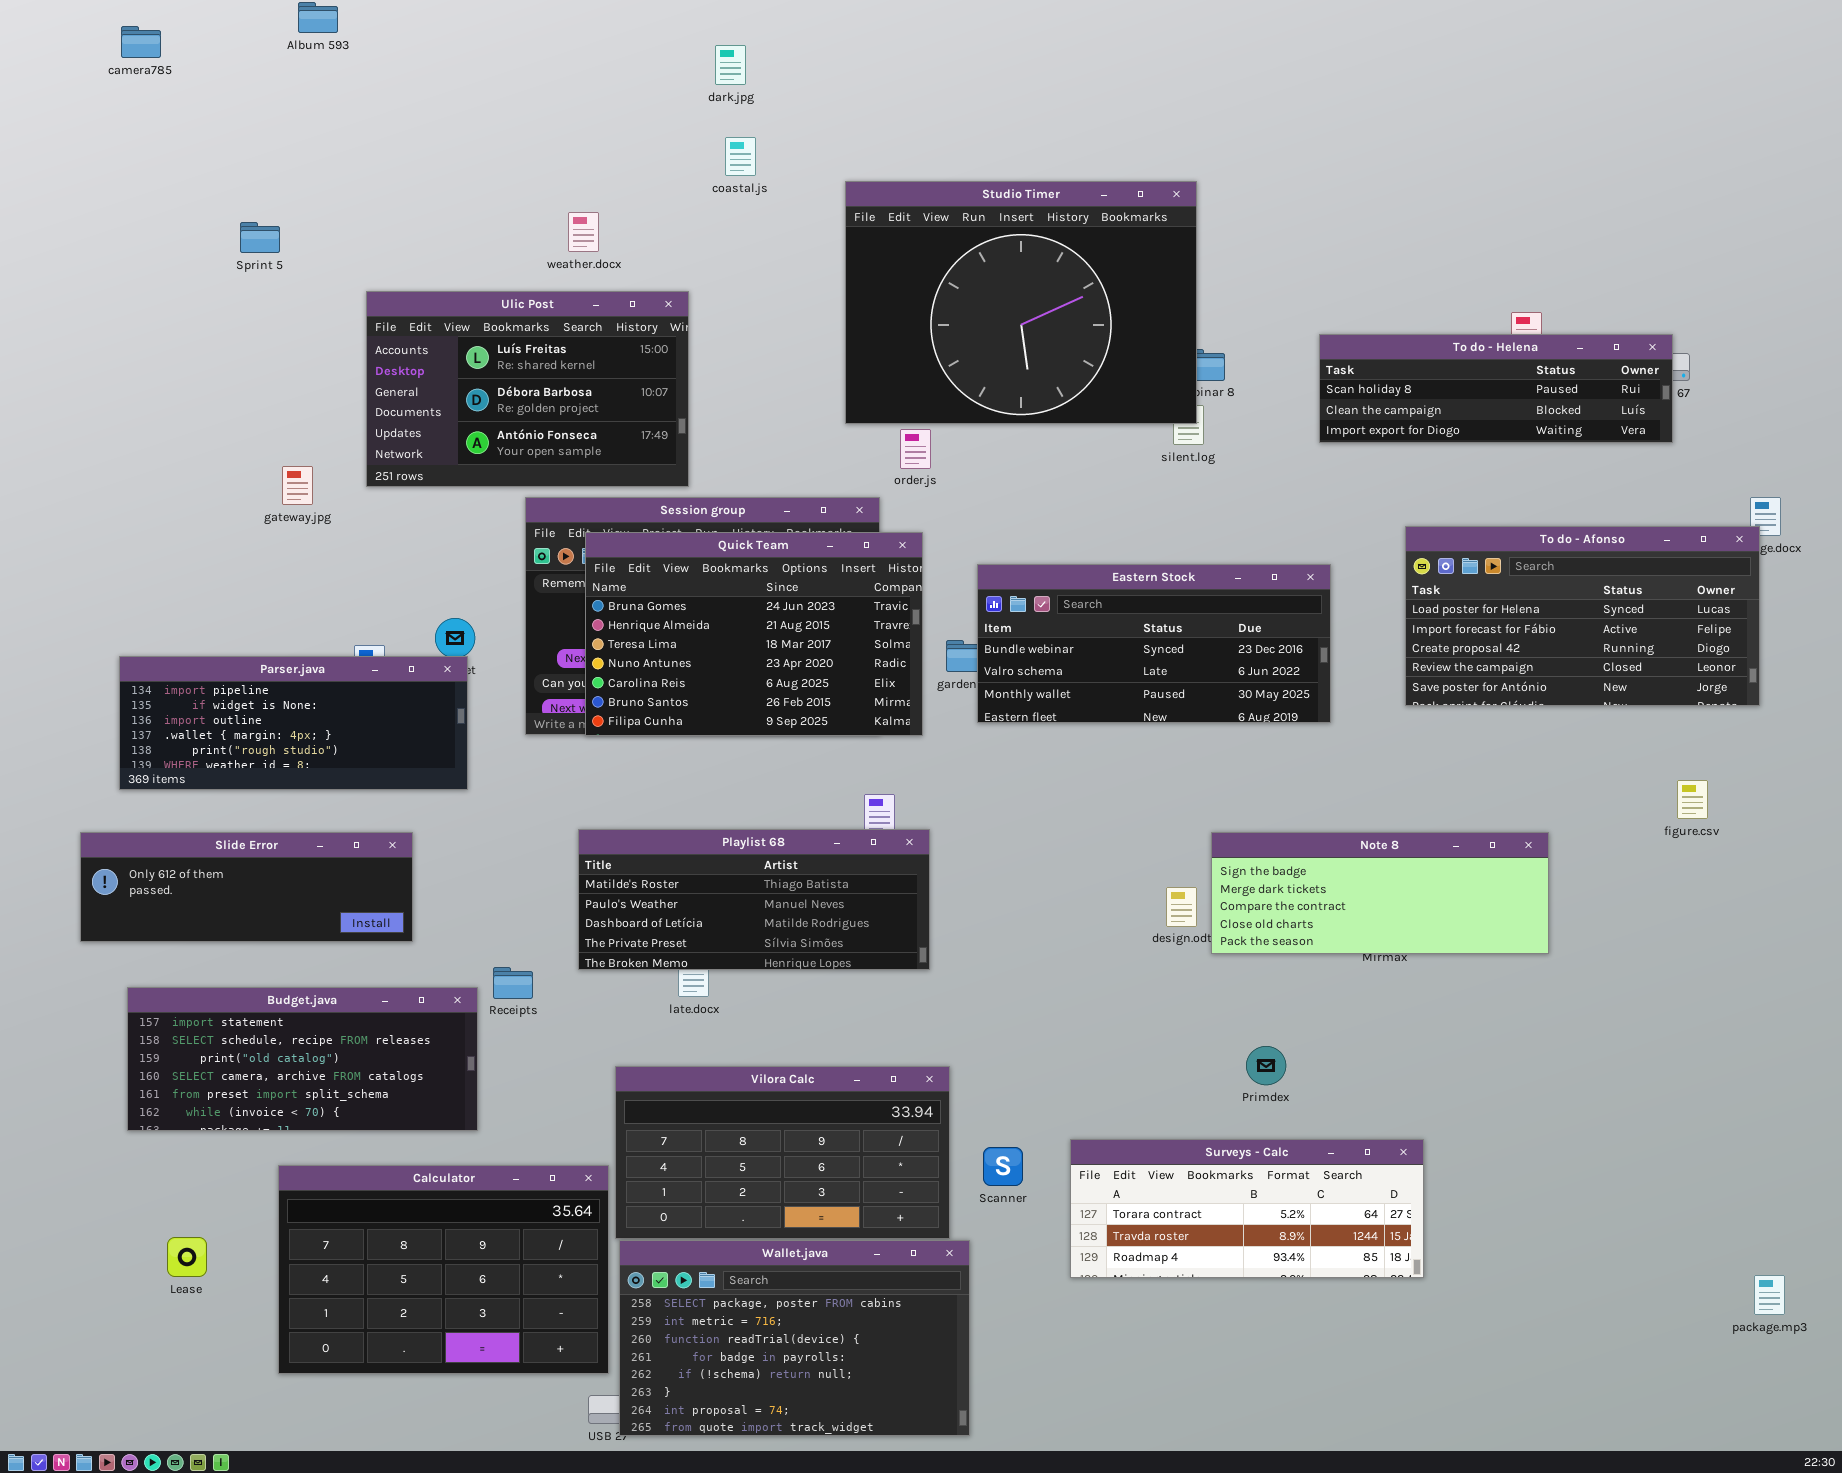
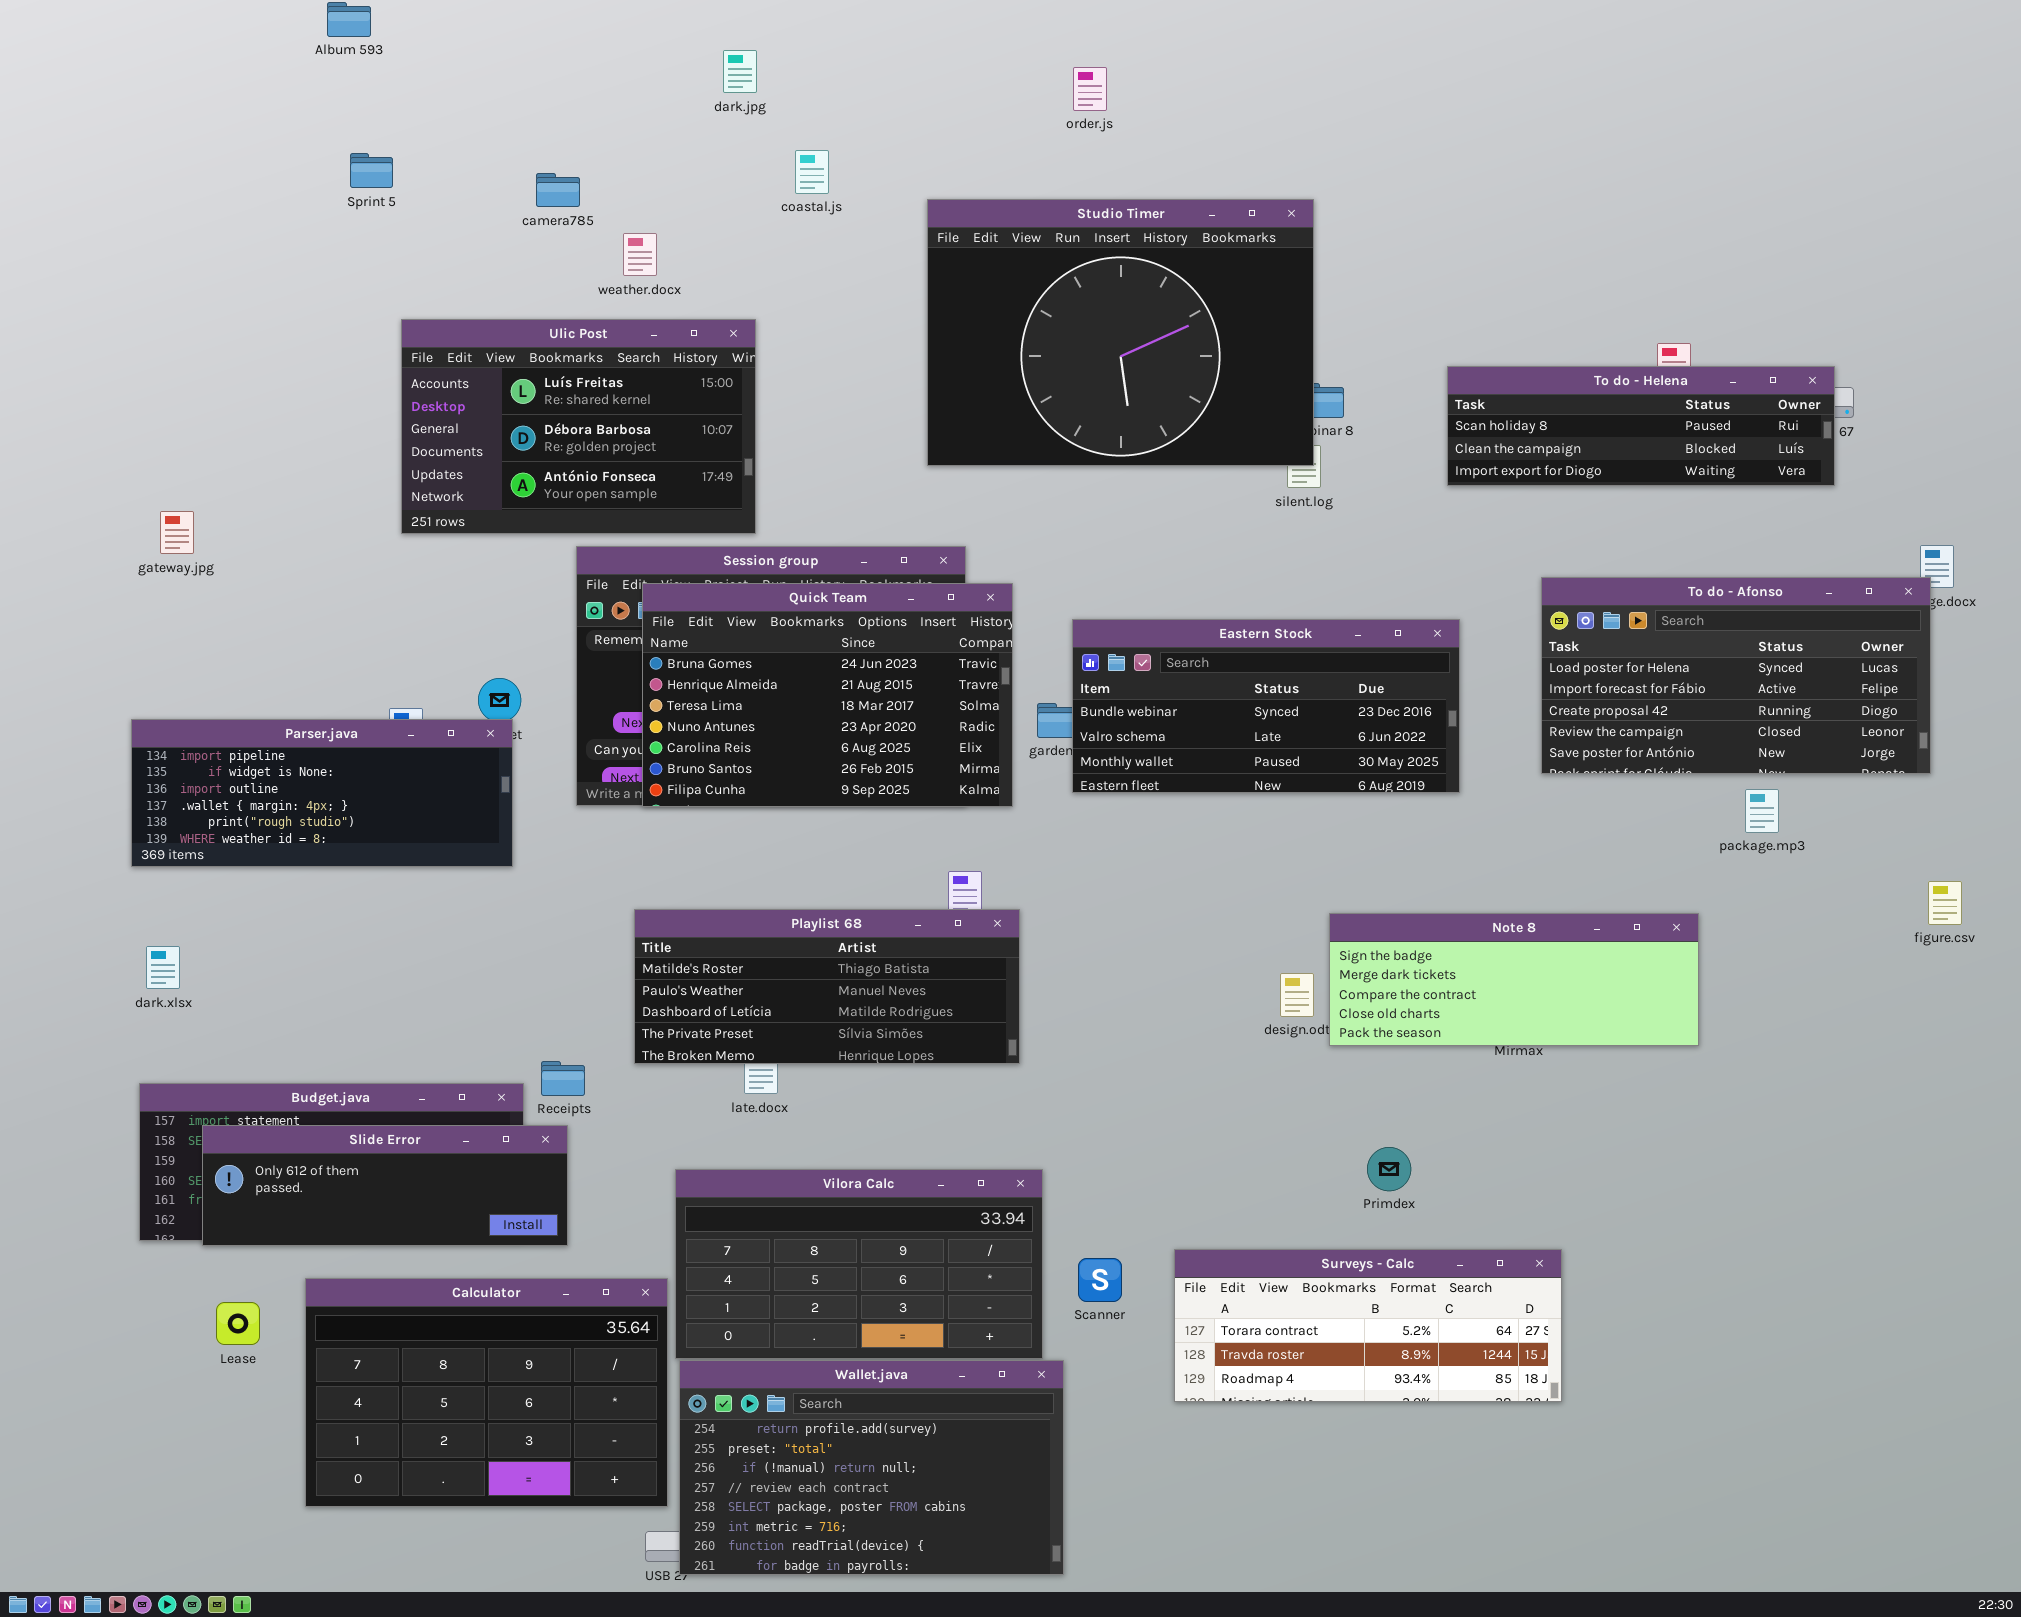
camera785: [121,26,161,58] -> [536,173,580,207], moved
dark.jpg: [715,45,746,85] -> [723,50,757,93], moved
Sprint 5: [240,222,280,253] -> [350,153,393,188], moved
order.js: [900,429,931,469] -> [1073,67,1107,111], moved
gateway.jpg: [282,466,313,505] -> [160,511,194,554], moved
figure.csv: [1677,780,1708,819] -> [1928,881,1962,925], moved
Slide Error: [80,832,413,942] -> [202,1125,568,1246], moved
Lease: [167,1237,207,1277] -> [216,1302,260,1345], moved
Wallet.java: [619,1240,970,1436] -> [679,1360,1064,1575], scrolled up 4 rows
package.mp3: [1754,1275,1785,1315] -> [1745,789,1779,833], moved

